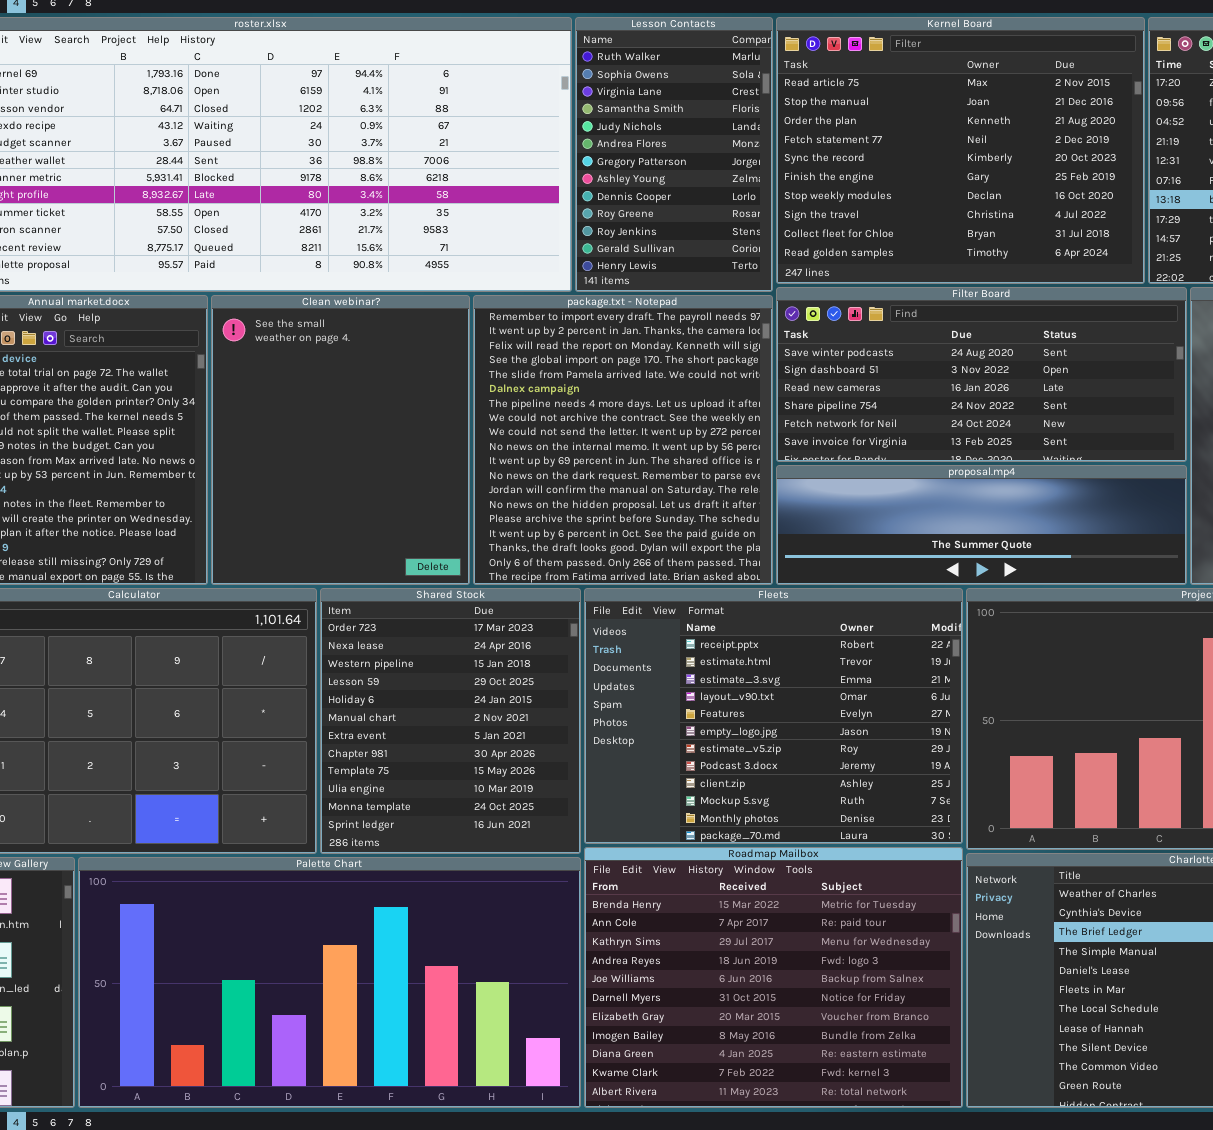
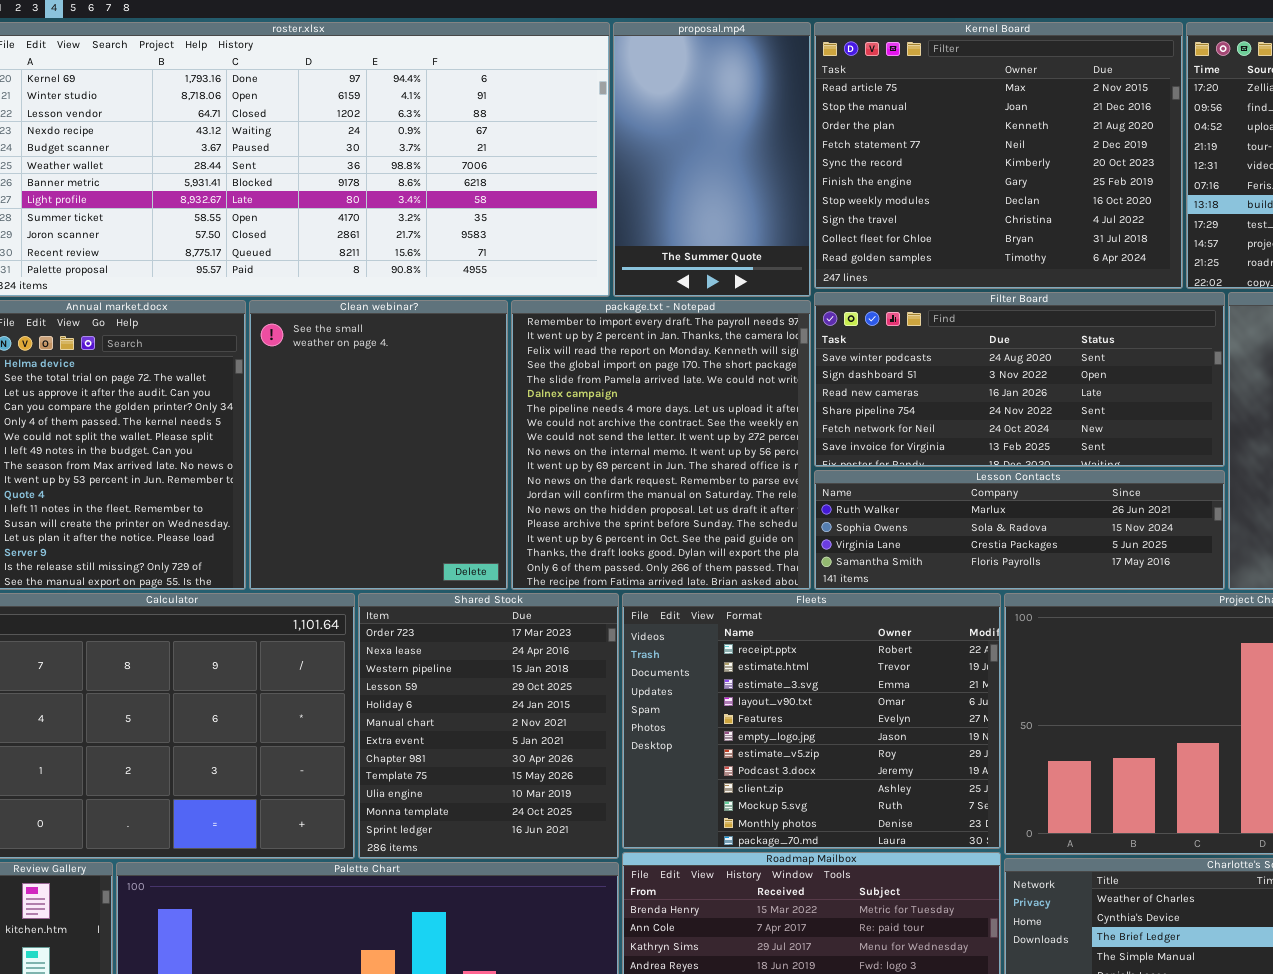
Lesson Contacts: [575,17,773,292] -> [814,470,1225,590], moved, resized
proposal.mp4: [776,465,1187,585] -> [613,22,811,297], moved, resized

